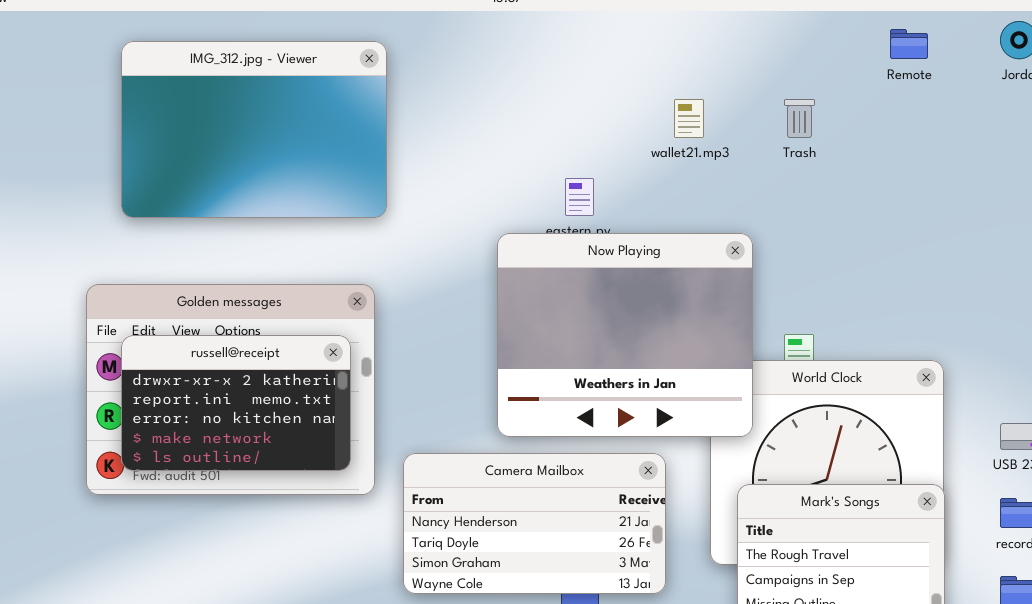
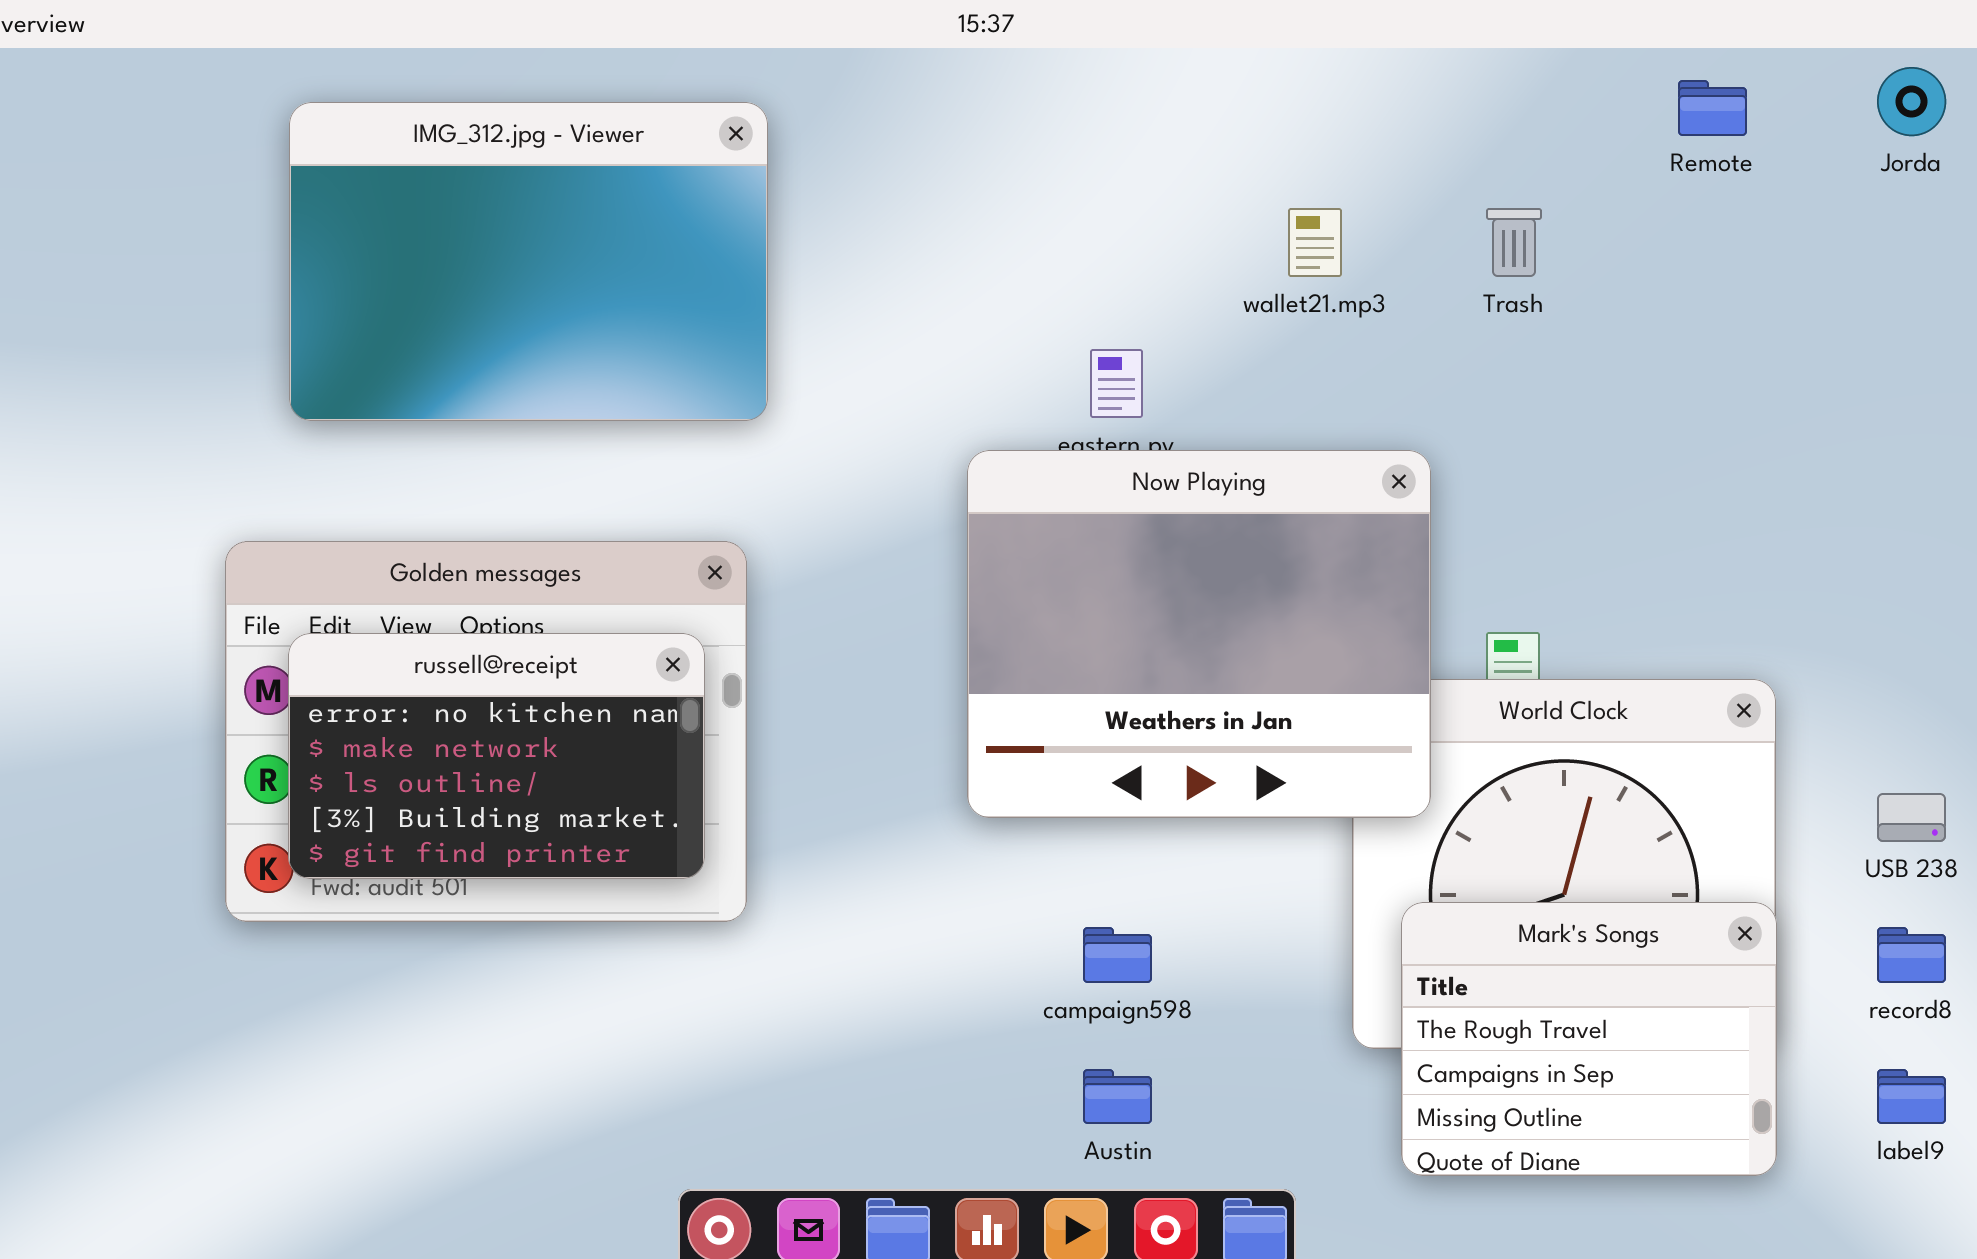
russell@receipt: [121,335,351,471] -> [288,633,705,879], scrolled down 2 rows
Camera Mailbox: [403,453,666,594] -> none, closed

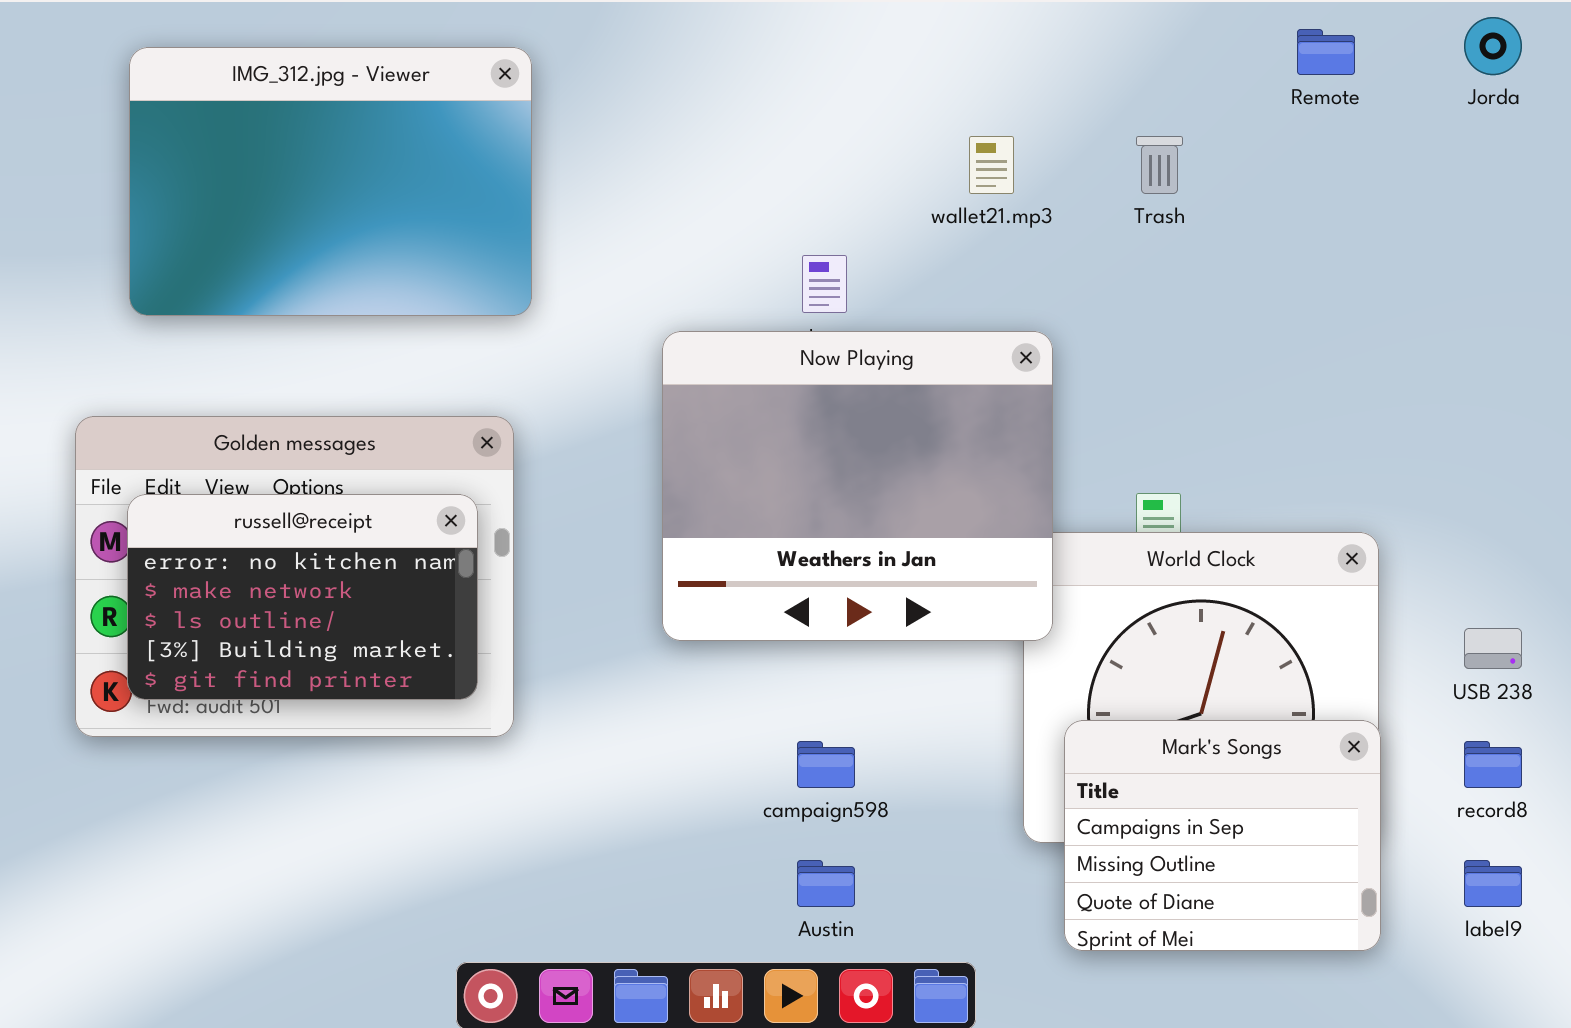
Now Playing: [967,450,1431,818] -> [662,331,1053,641], moved
Mark's Songs: [1401,902,1777,1176] -> [1064,720,1381,951], scrolled down 1 row

